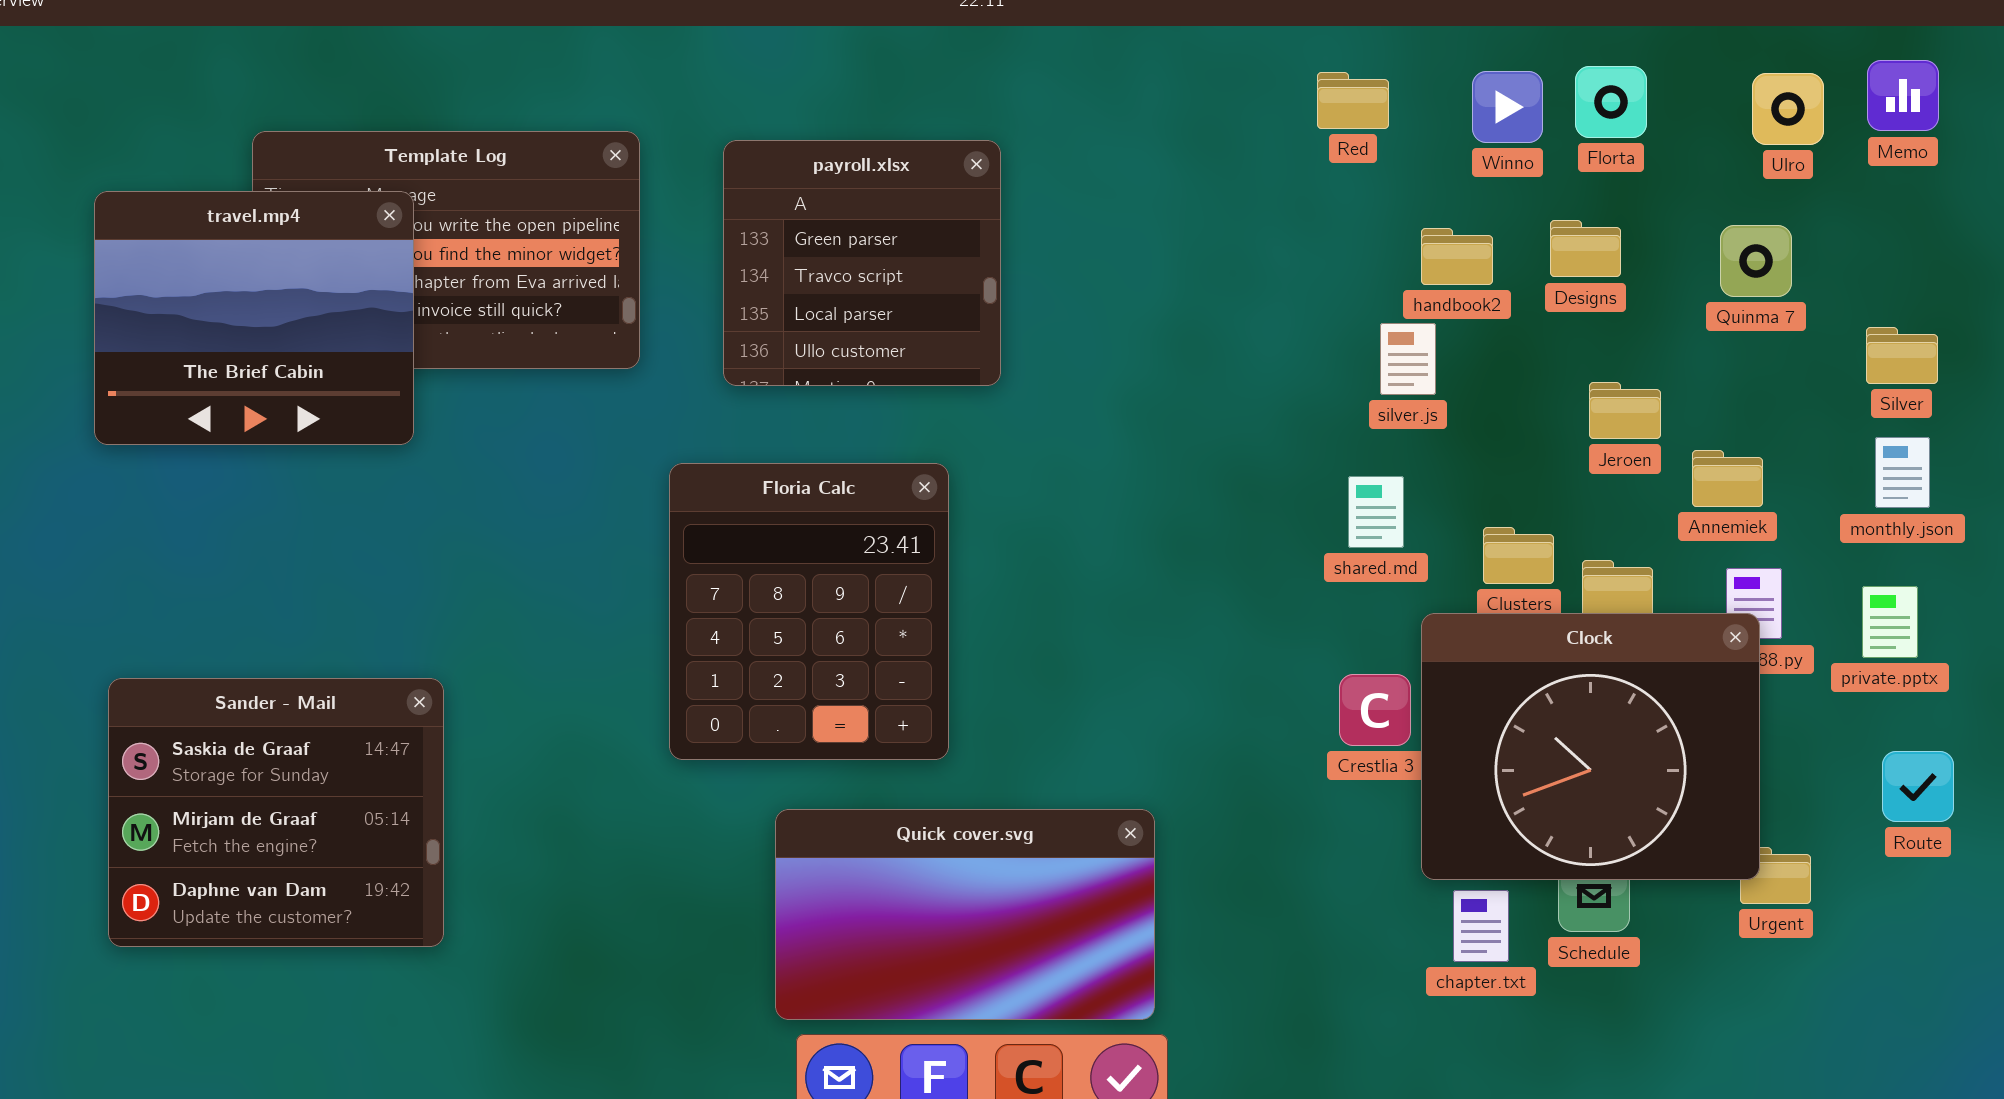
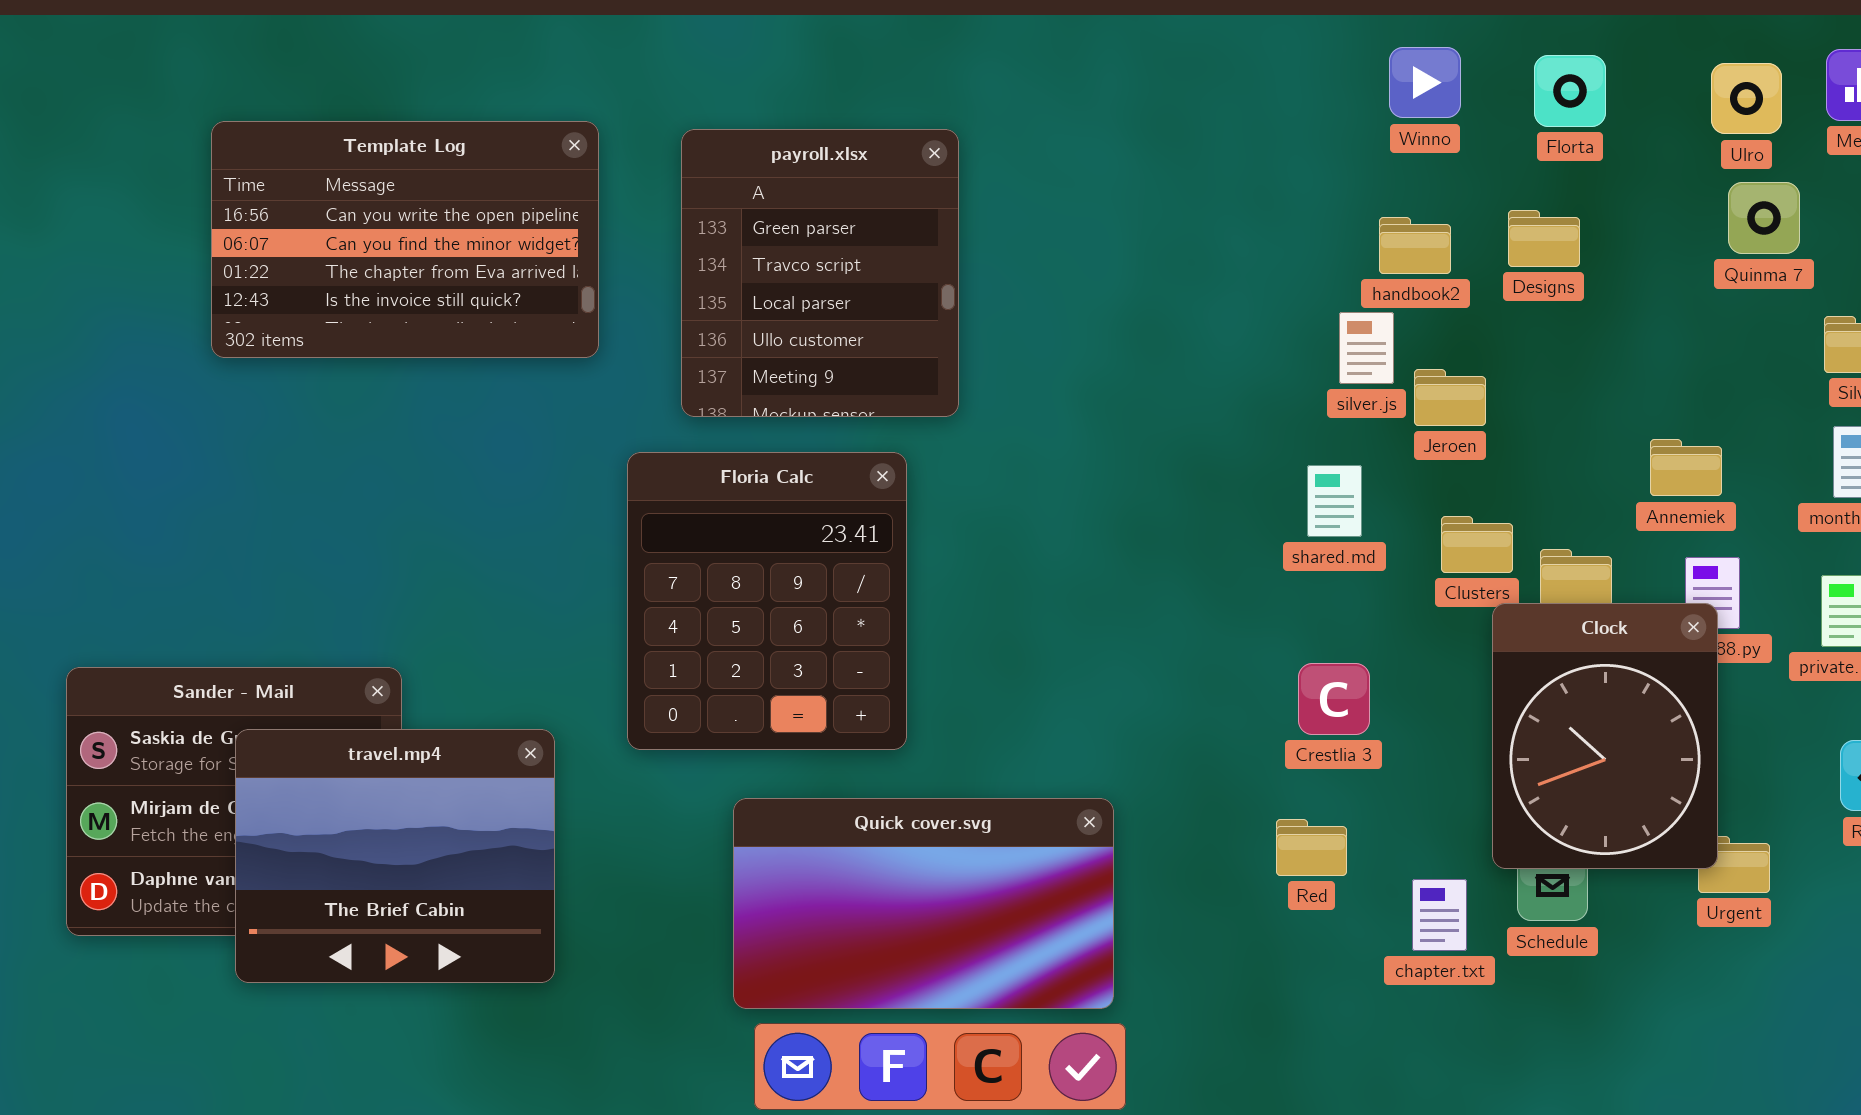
Winno: [1472,71,1543,143] -> [1389,47,1461,118], moved
Red: [1317,72,1389,129] -> [1276,819,1347,876], moved
payroll.xlsx: [723,140,1001,386] -> [681,129,959,417], resized
travel.mp4: [94,191,414,445] -> [235,729,555,983], moved
Quinma 7: [1720,225,1792,297] -> [1728,182,1800,254], moved
Jeroen: [1589,382,1661,439] -> [1414,369,1486,426], moved
Clock: [1421,613,1760,880] -> [1492,603,1718,869], resized

